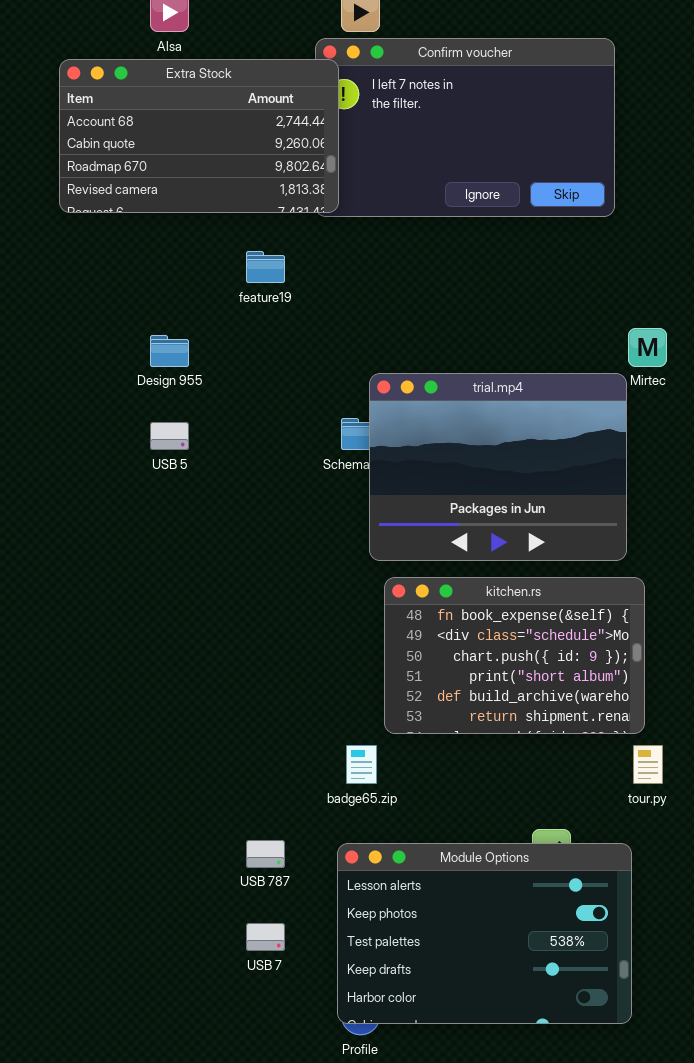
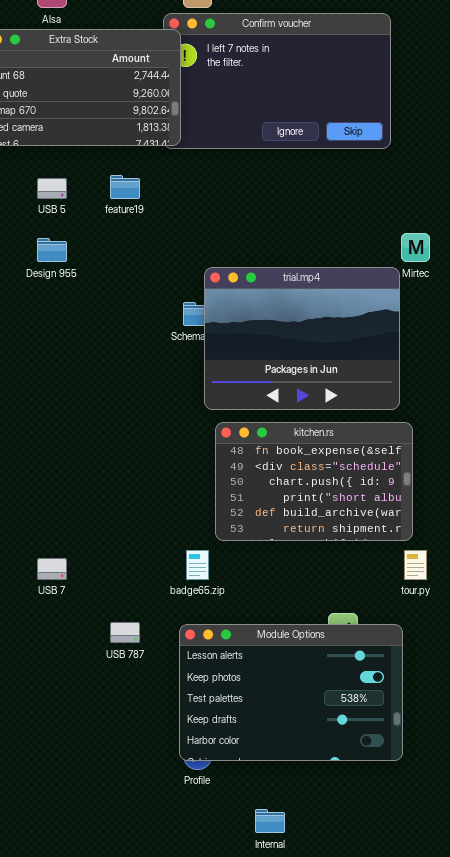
USB 5: [150,422,189,450] -> [37,178,67,199], moved
USB 7: [246,923,285,951] -> [37,558,67,580], moved

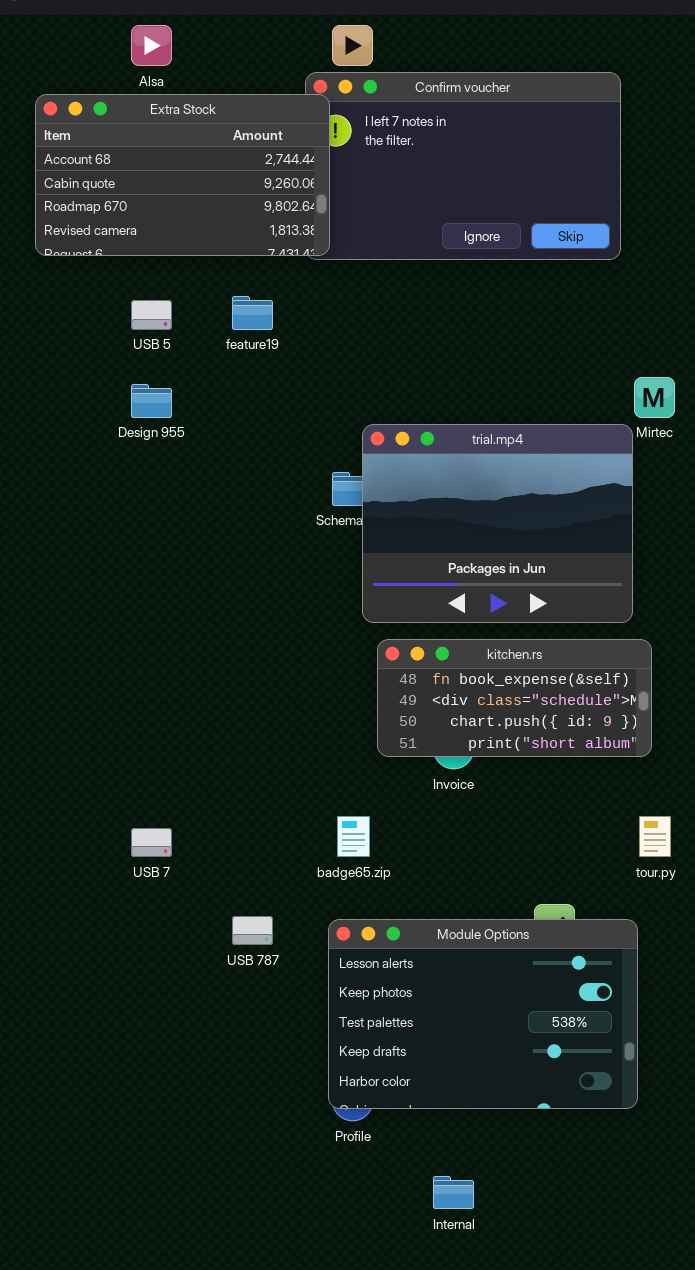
kitchen.rs: [215,422,413,541] -> [377,639,652,757], resized

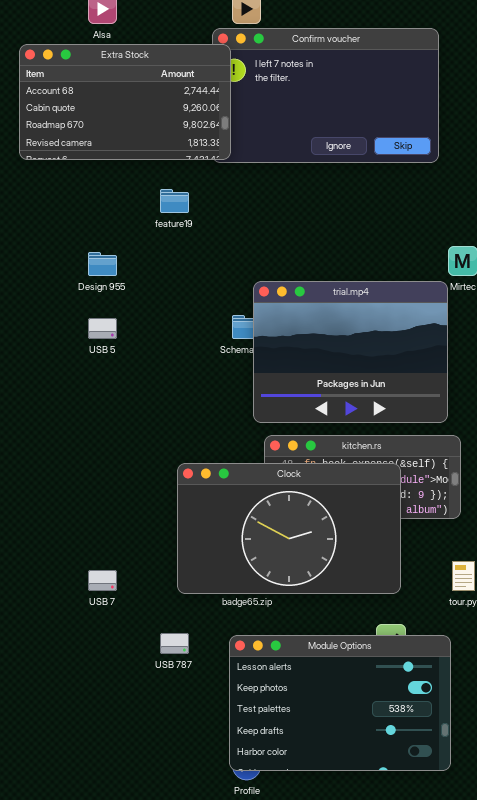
USB 5: [131,300,172,330] -> [88,318,117,339], moved
Clock: none -> [177,463,401,594], opened

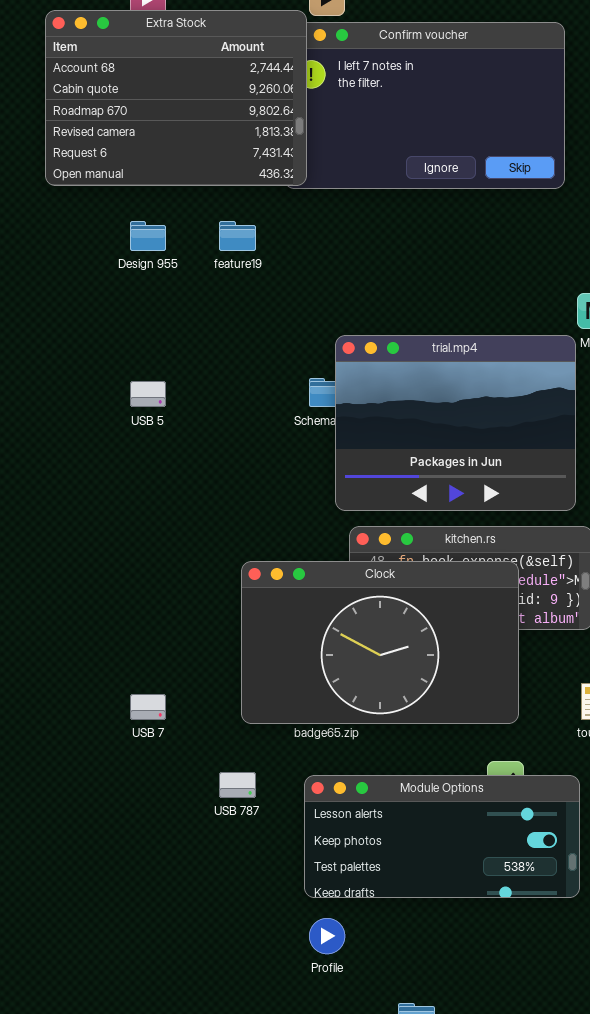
Extra Stock: [19,44,231,160] -> [45,10,307,186], resized
Design 955: [88,252,117,276] -> [130,221,166,251], moved
Module Options: [229,635,451,771] -> [304,775,580,898], resized

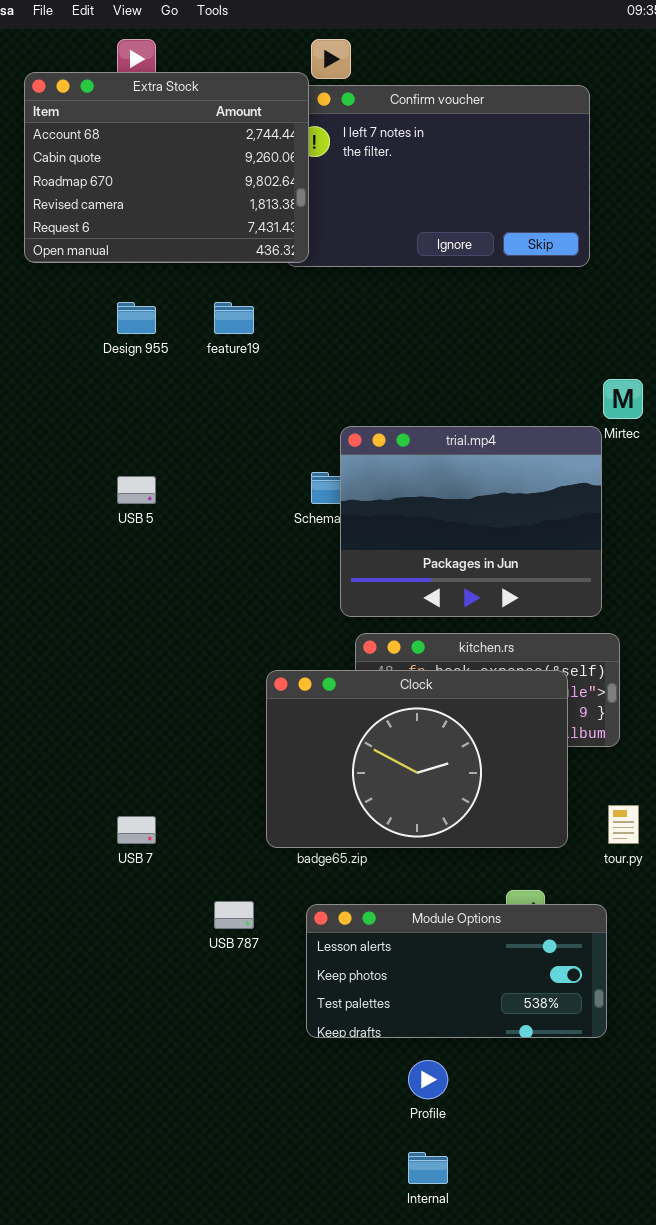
Clock: [241,561,519,724] -> [266,670,568,848], moved
Profile: [309,918,345,954] -> [408,1060,448,1099], moved

